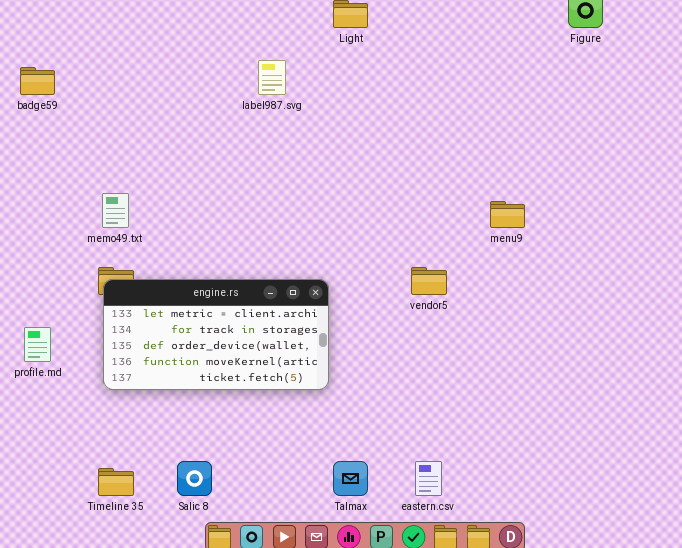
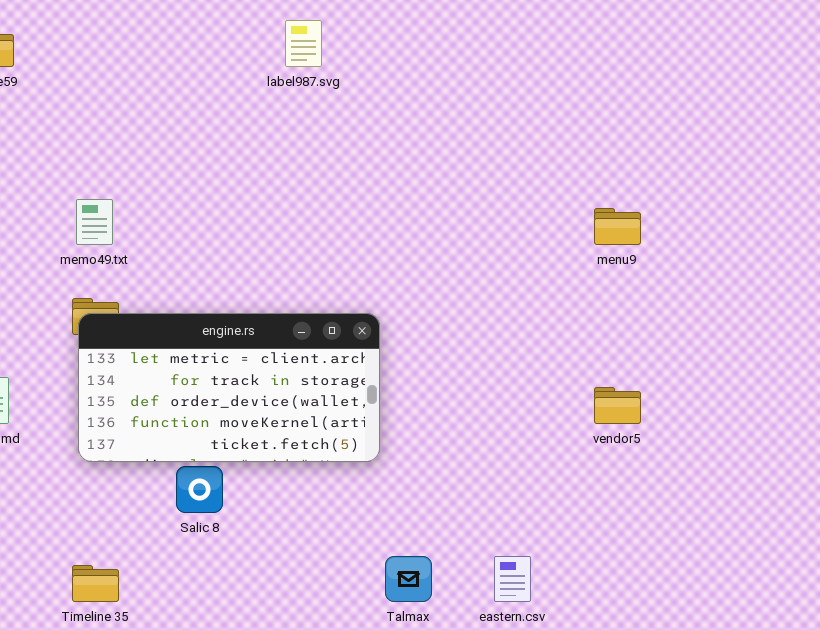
vendor5: [411,267,447,295] -> [594,387,641,424], moved
Salic 8: [177,461,212,496] -> [176,466,223,513], moved

